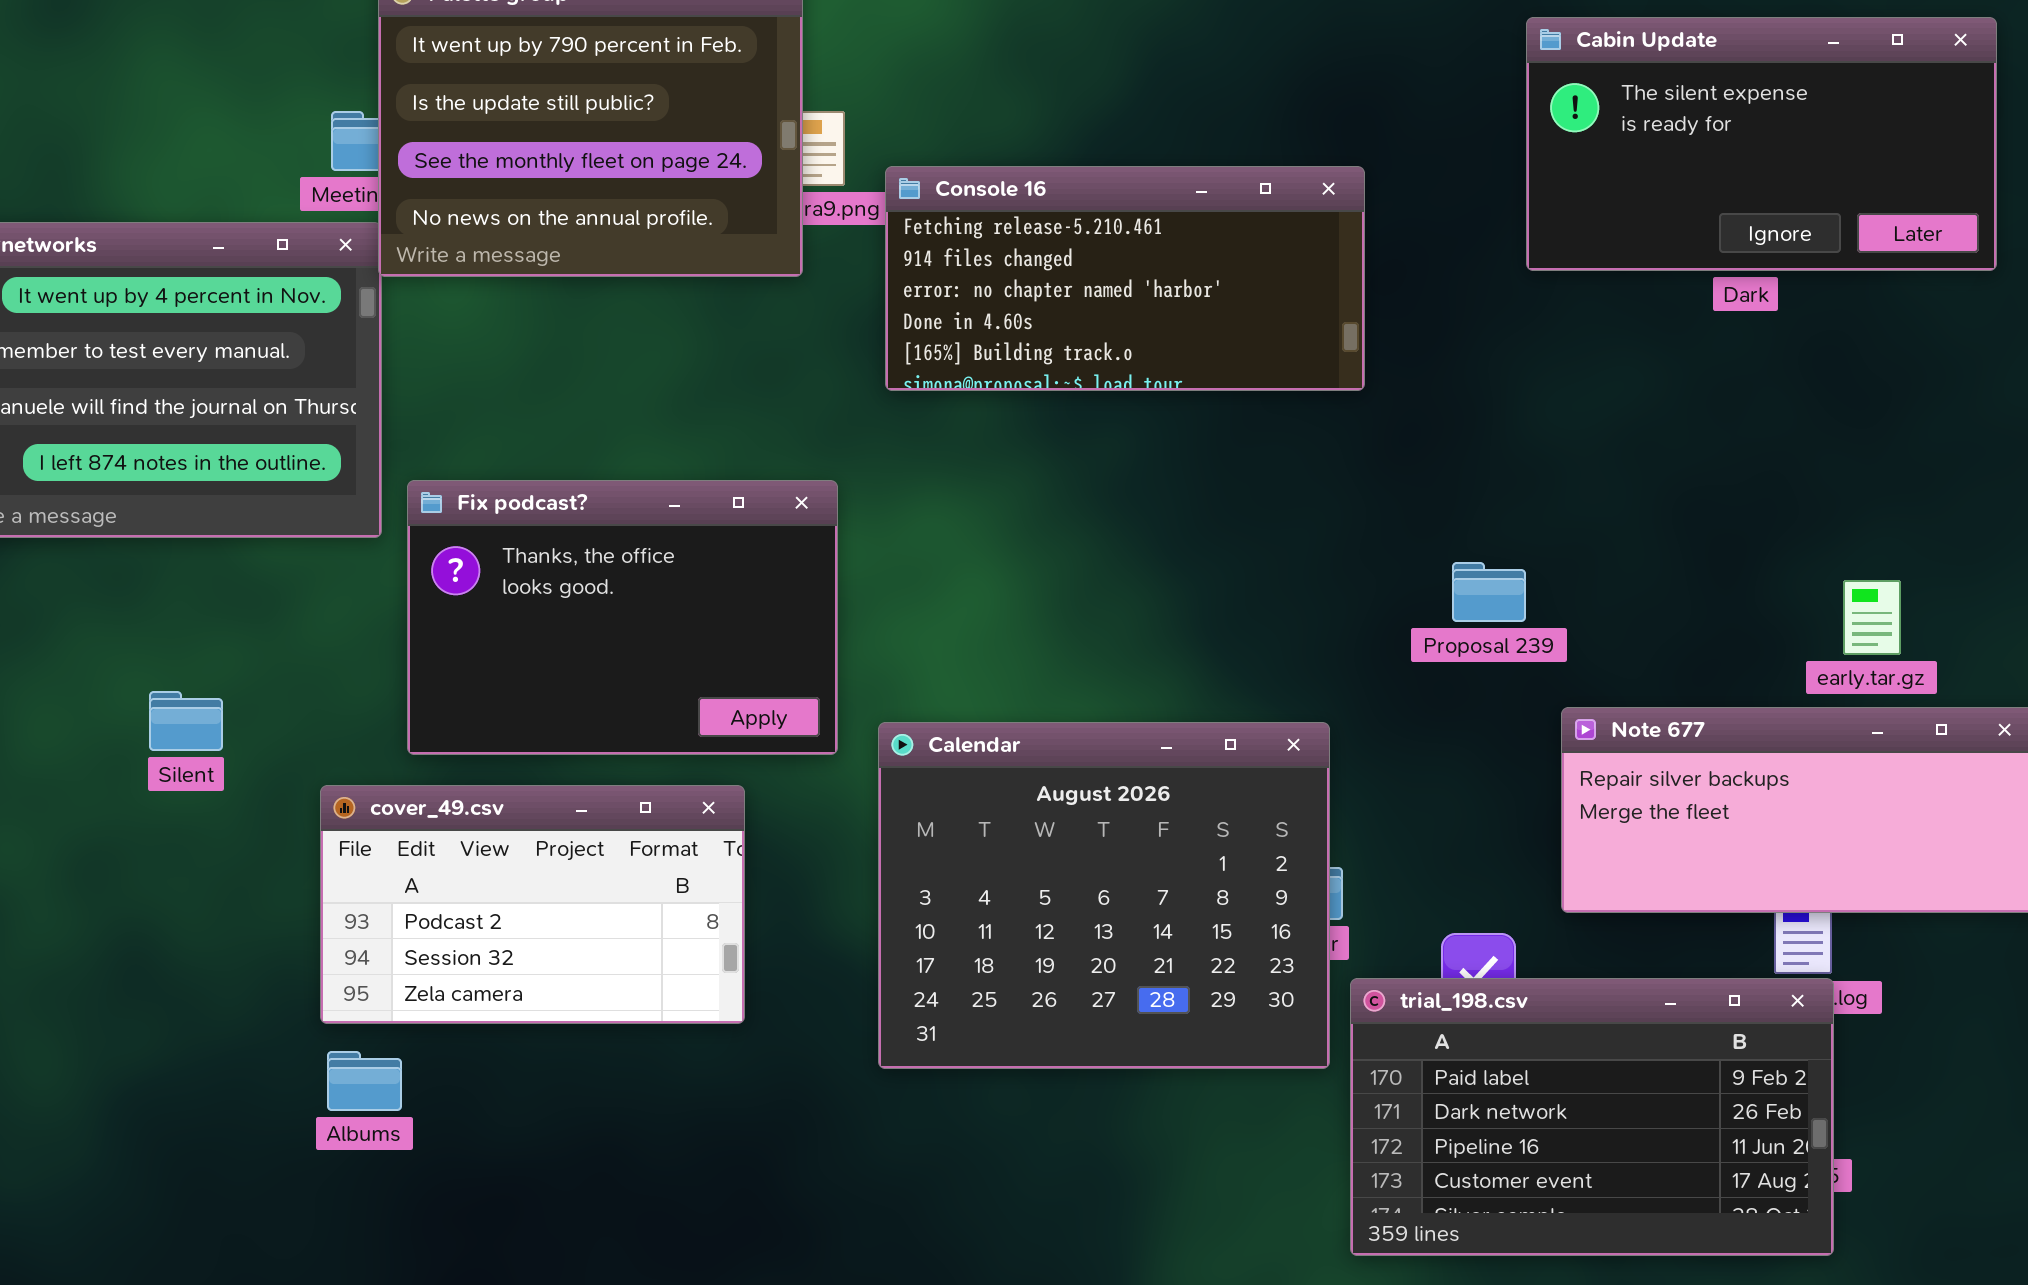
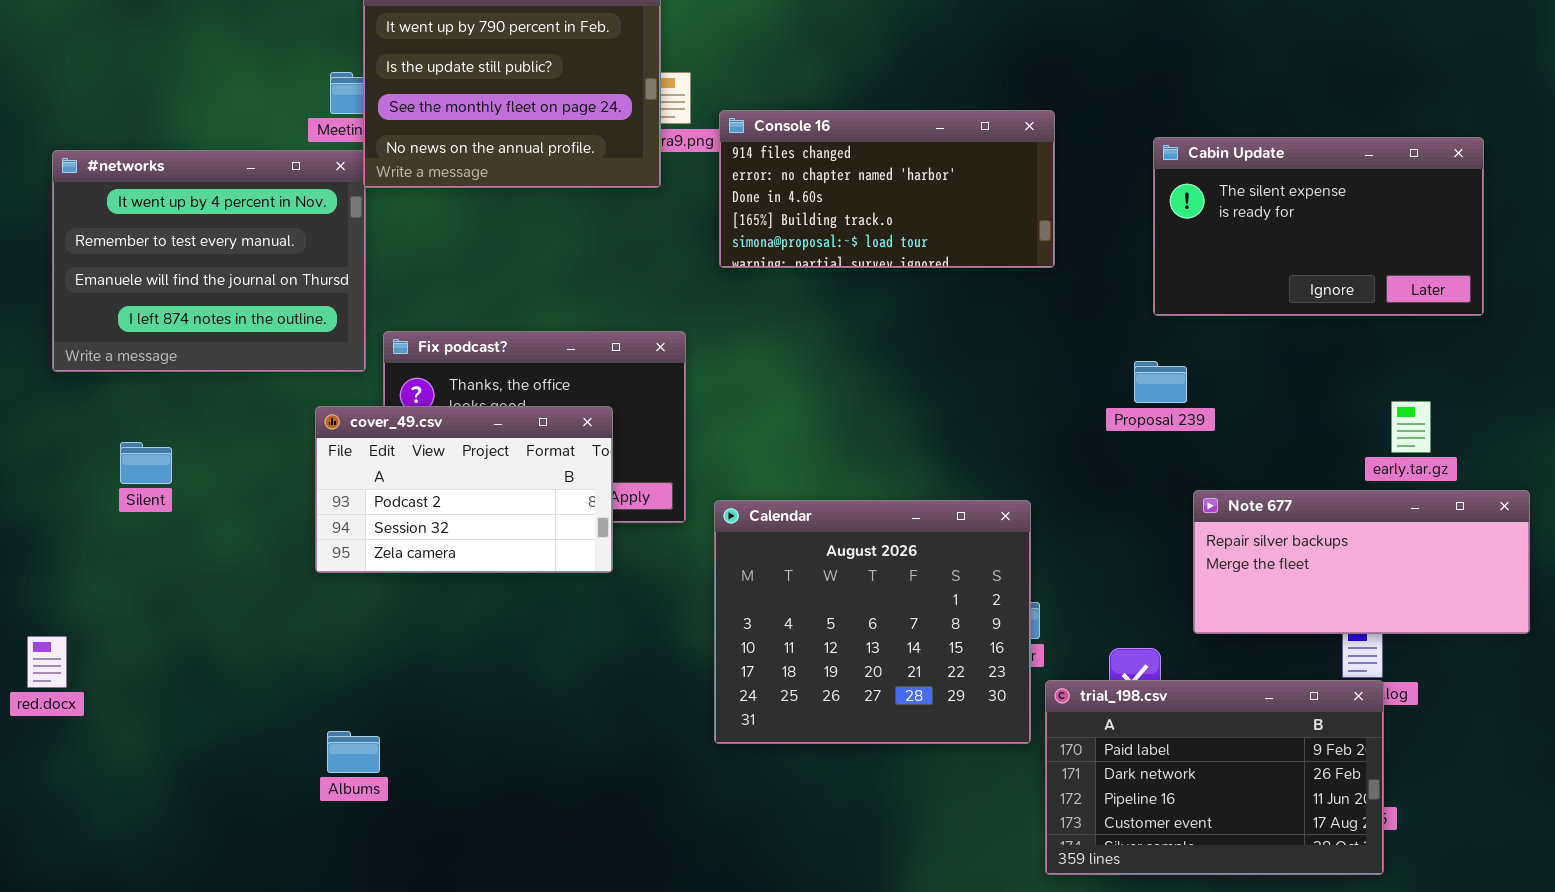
Cabin Update: [1526,17,1997,271] -> [1153,137,1484,316], moved
Console 16: [885,166,1365,391] -> [719,110,1055,268], scrolled down 1 row
Proposal 239: [1452,562,1526,622] -> [1134,361,1187,403], moved
Silent: [149,691,223,751] -> [120,442,172,484], moved
cover_49.csv: [320,785,745,1024] -> [315,406,613,573], moved

